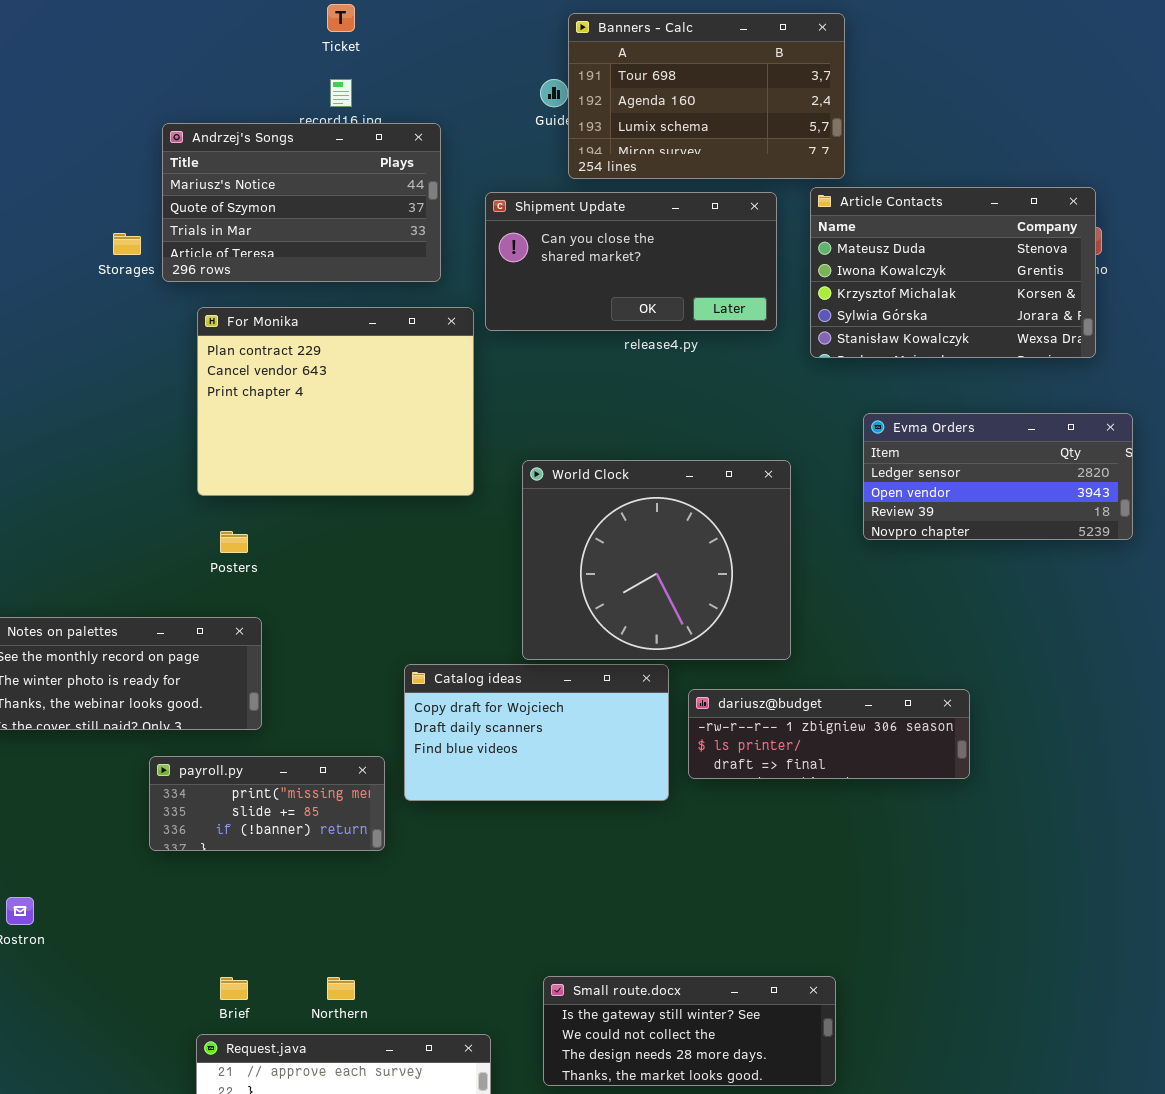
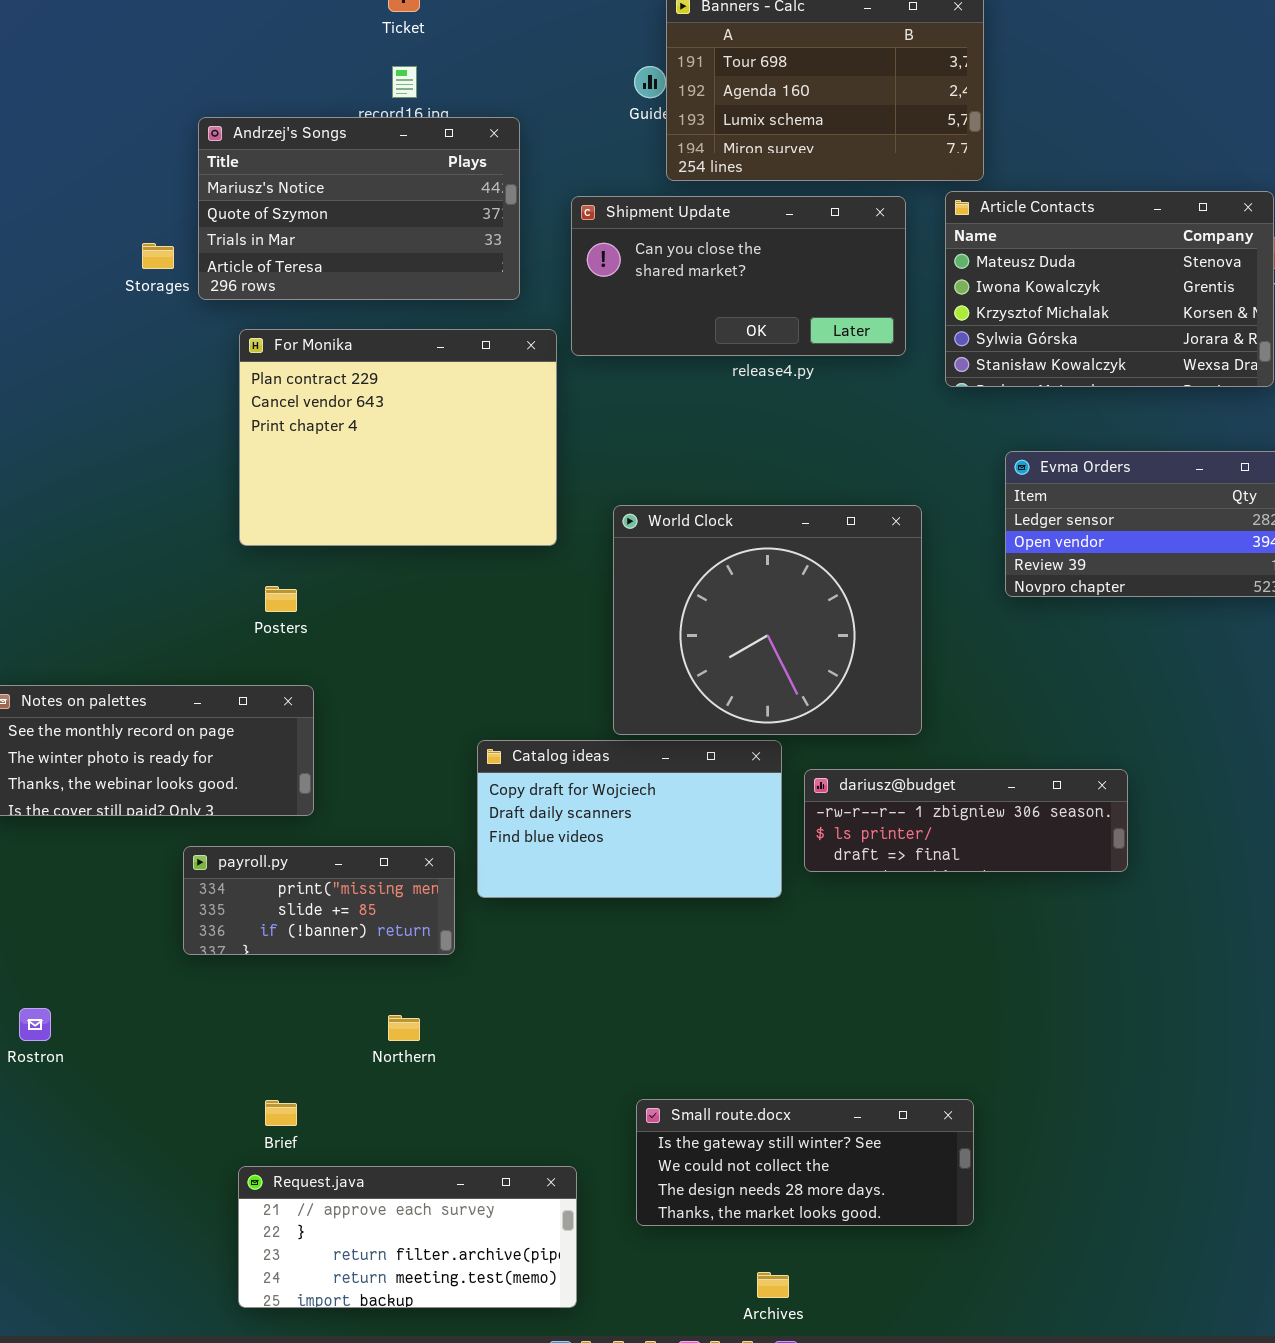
Northern: [327,977,355,1000] -> [388,1015,420,1041], moved

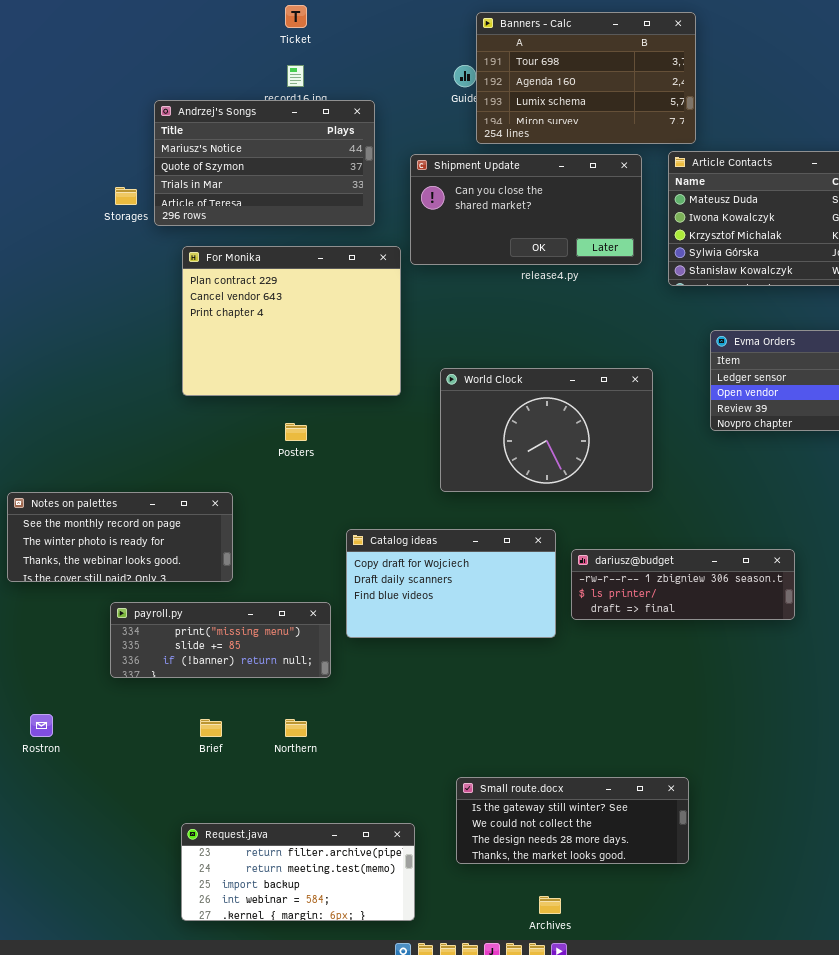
World Clock: [613,505,922,735] -> [440,368,653,492], resized
Posters: [265,586,297,612] -> [285,423,307,441], moved
payroll.py: [183,846,455,955] -> [110,602,331,678], resized
Brief: [265,1100,297,1126] -> [200,719,222,737], moved
Request.java: [238,1166,577,1308] -> [181,823,415,921], scrolled down 2 rows

